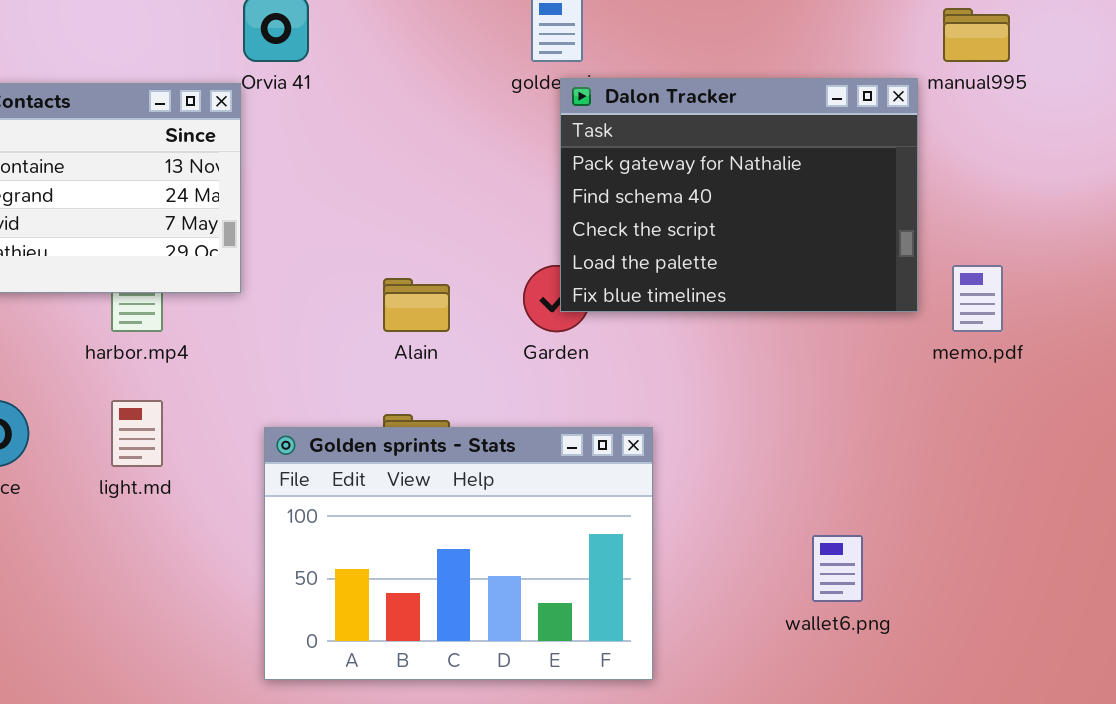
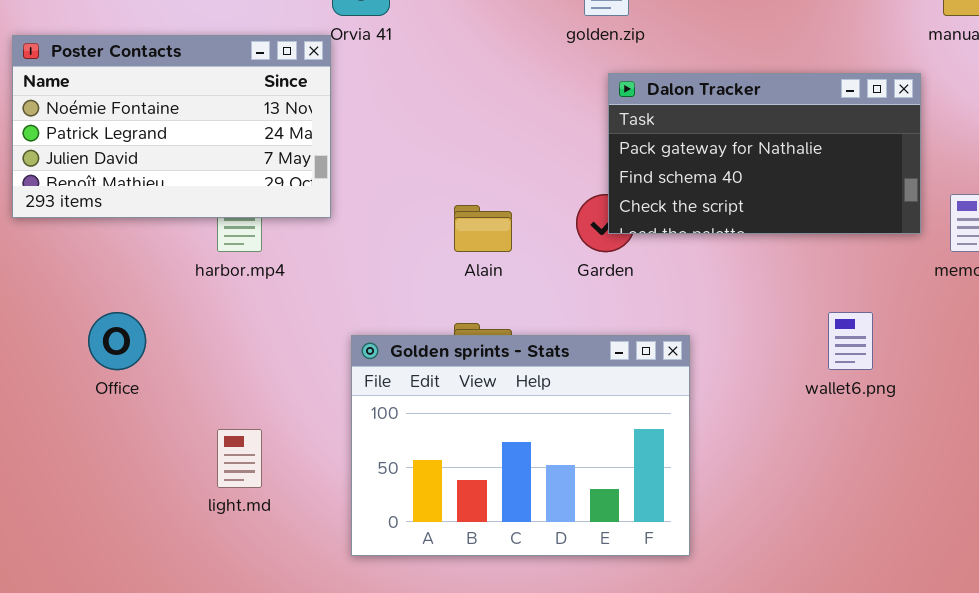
Dalon Tracker: [560,78,918,312] -> [608,73,921,234], resized
light.md: [111,400,163,467] -> [217,429,262,488], moved
wallet6.png: [812,535,863,602] -> [828,312,873,370], moved

